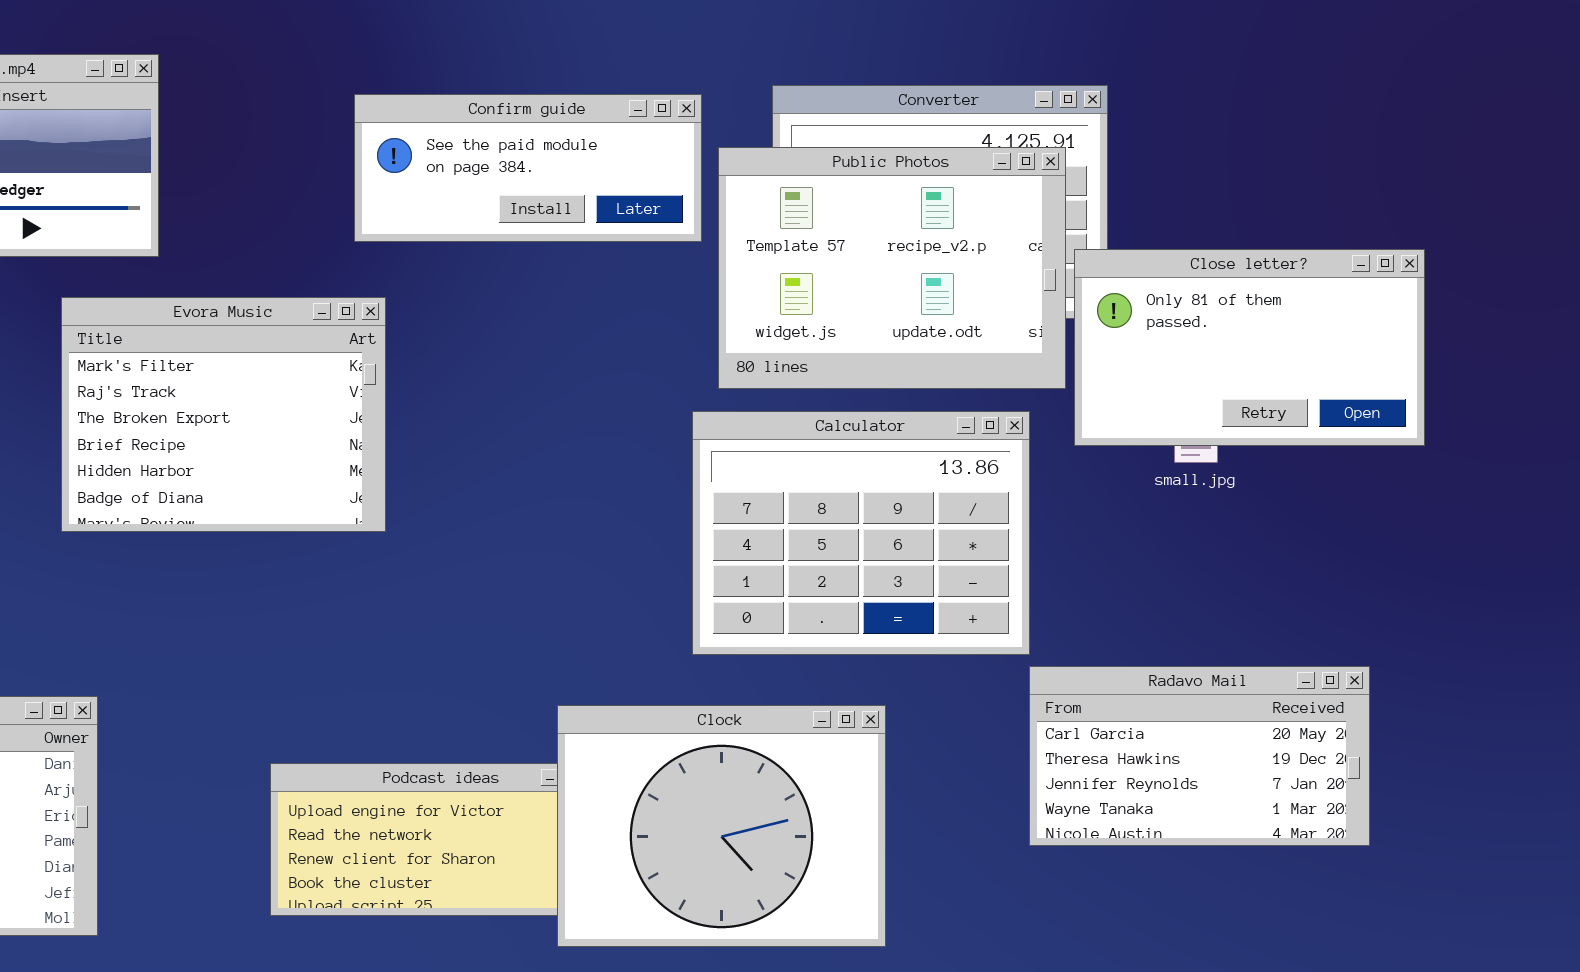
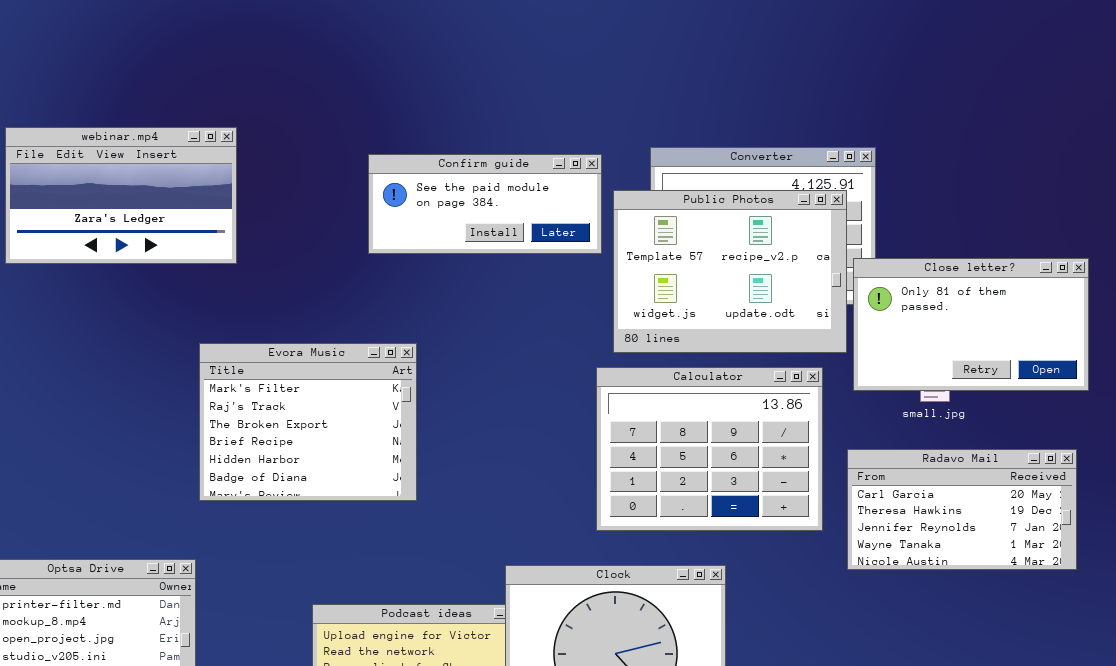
Evora Music: [61,297,386,532] -> [199,343,417,501], moved
Radavo Mail: [1029,666,1370,846] -> [847,449,1077,570], moved

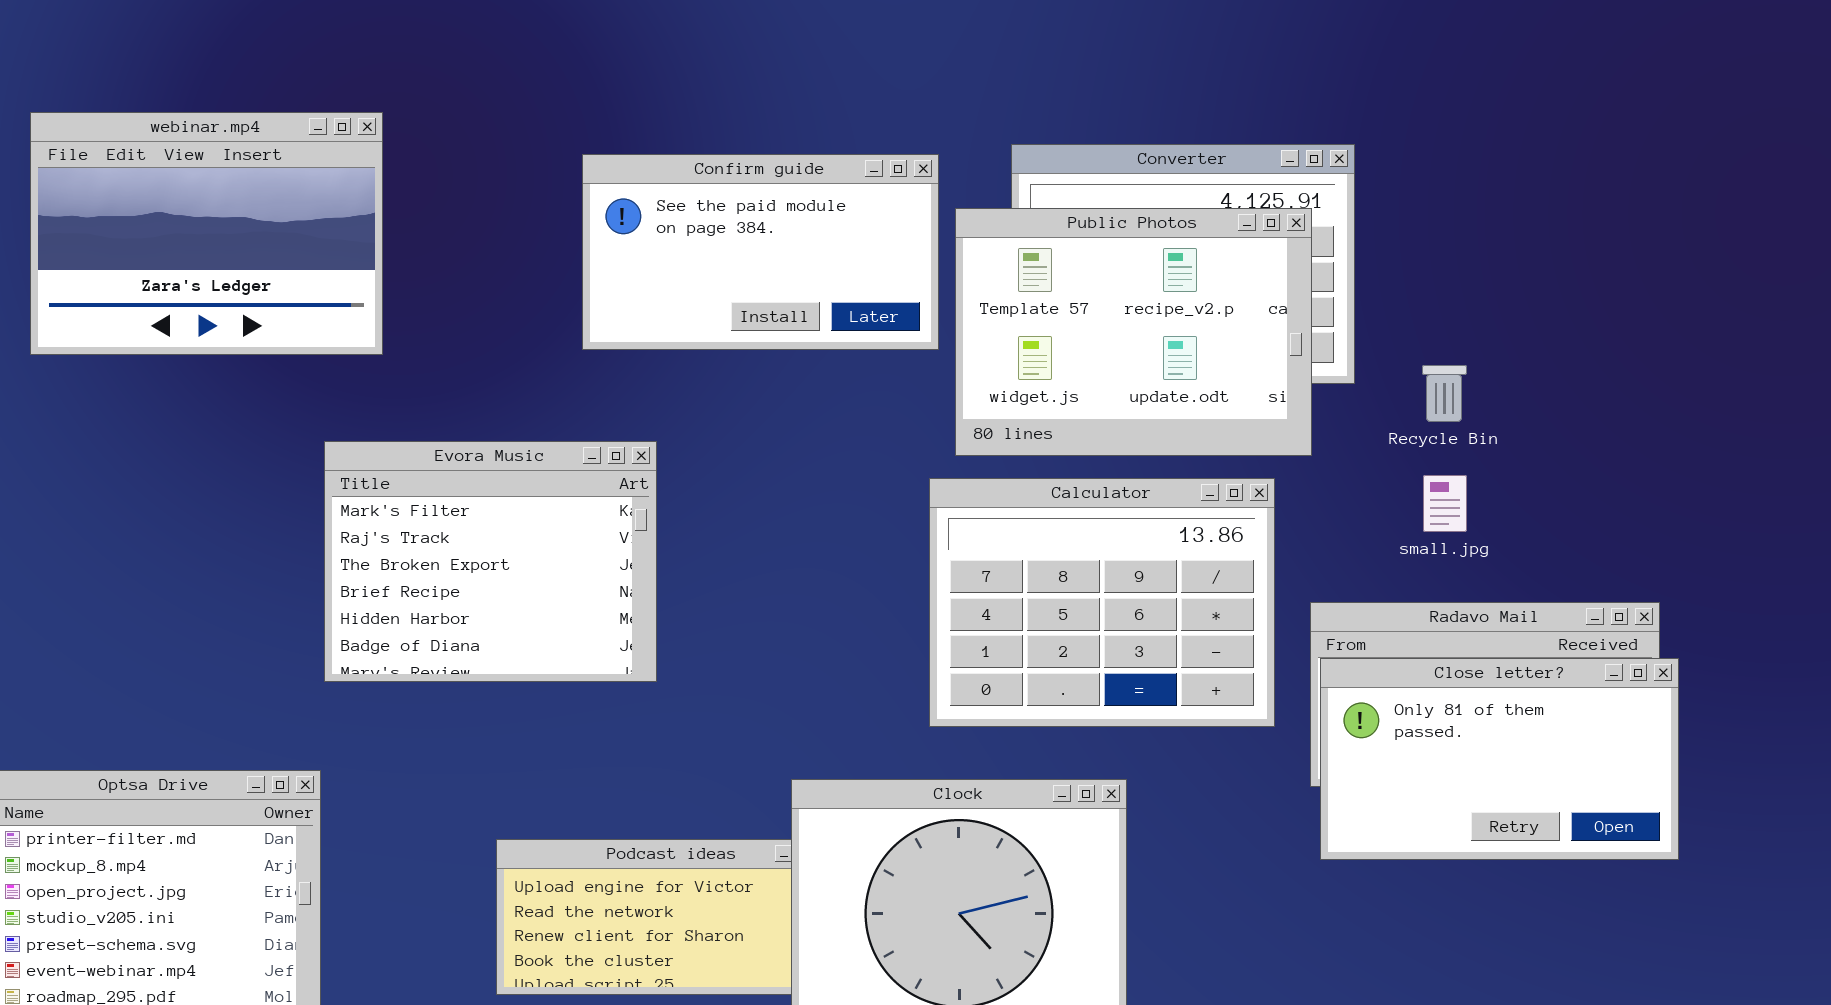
webinar.mp4: [5,127,237,264] -> [30,112,383,355], resized
Confirm guide: [368,154,602,254] -> [582,154,939,350], resized
Close letter?: [853,258,1089,391] -> [1320,658,1679,860], moved

